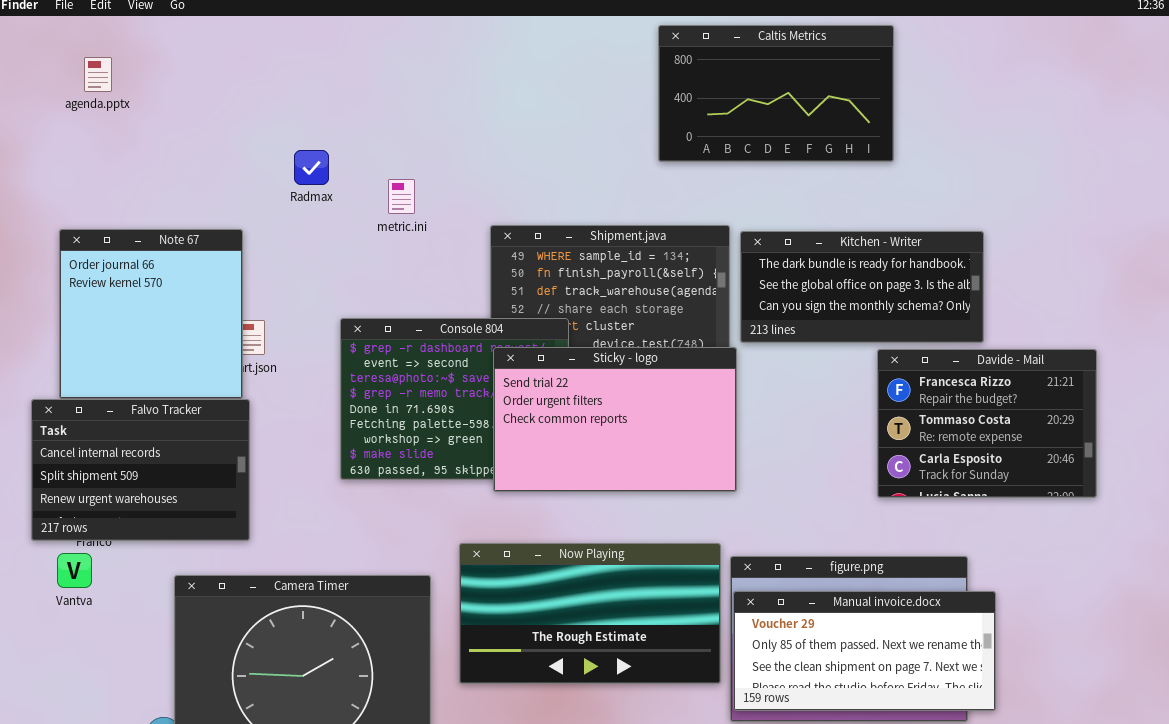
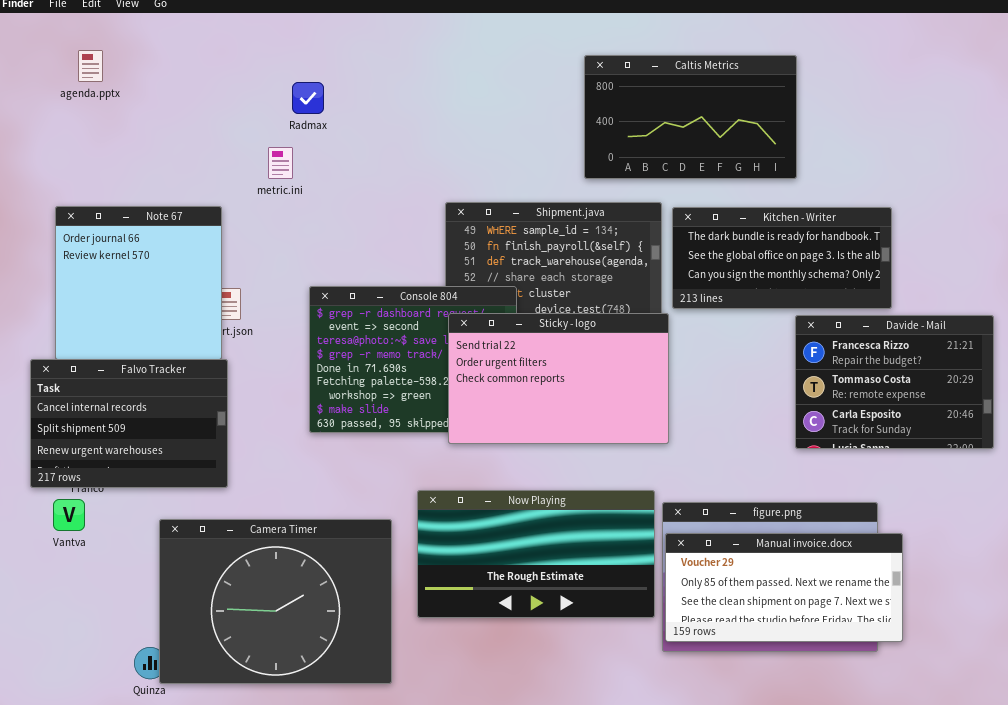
Caltis Metrics: [658,25,894,162] -> [584,55,797,179], moved
Radmax: [294,150,329,185] -> [292,82,324,114], moved
metric.ini: [388,179,415,214] -> [268,147,293,179], moved

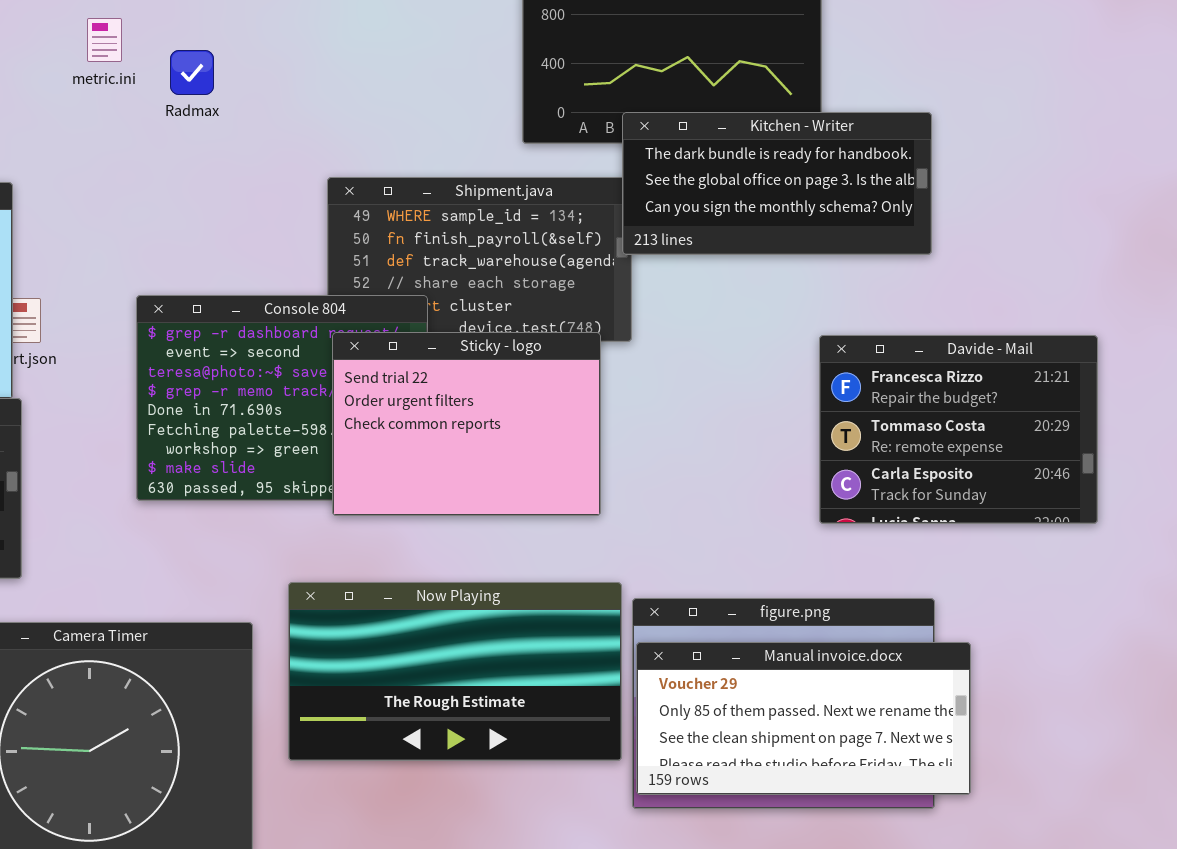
Radmax: [292,82,324,114] -> [170,50,214,95], moved
metric.ini: [268,147,293,179] -> [87,18,122,62], moved
Kitchen - Writer: [672,207,892,309] -> [622,112,932,255], moved
Sticky - logo: [448,313,669,444] -> [332,332,601,516], resized

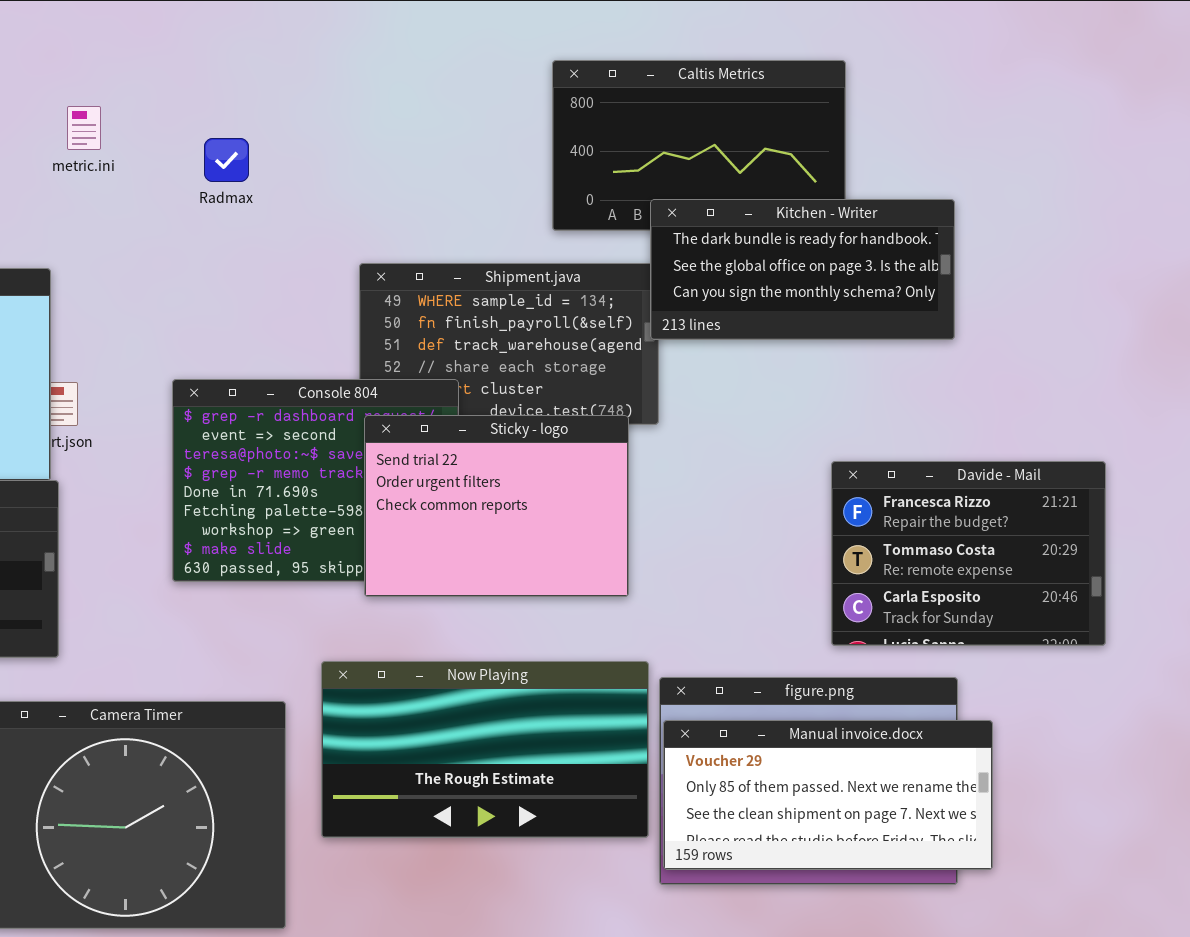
metric.ini: [87,18,122,62] -> [67,106,101,150], moved
Davide - Mail: [819,335,1098,524] -> [831,461,1106,646], moved

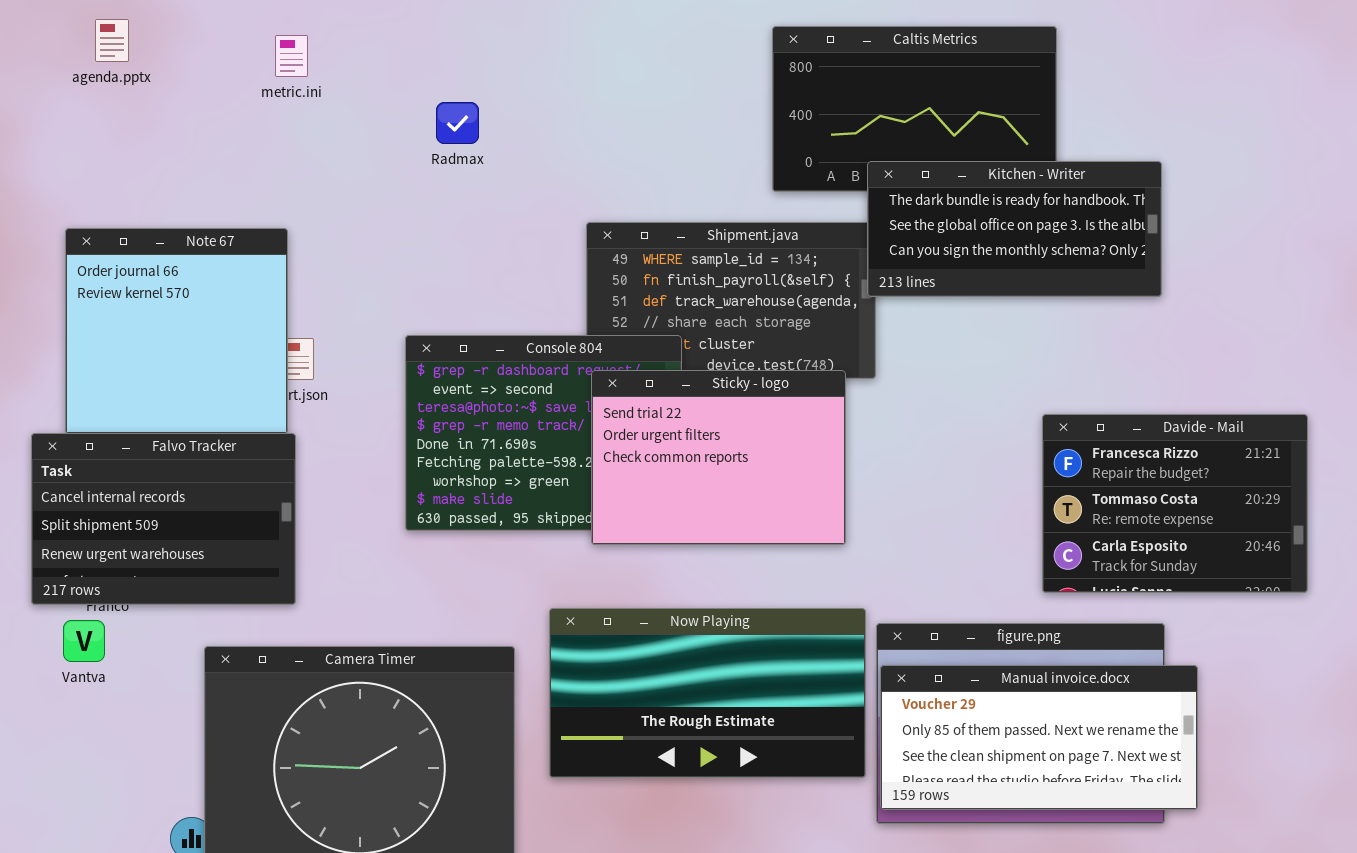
metric.ini: [67,106,101,150] -> [275,35,308,77], moved

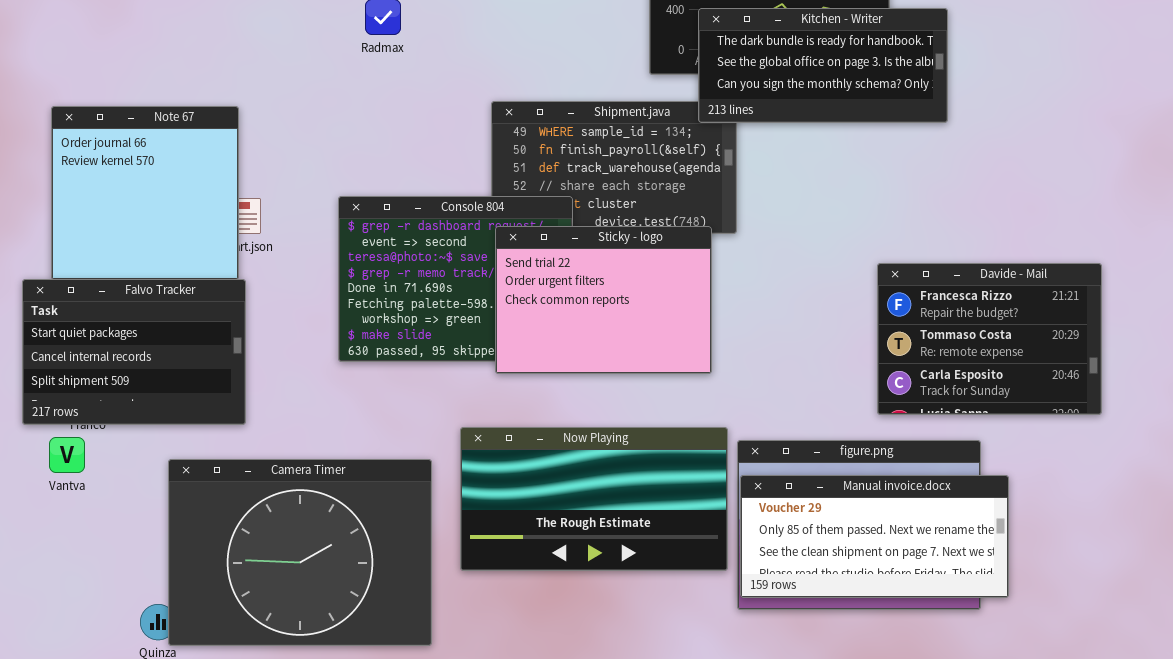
Kitchen - Writer: [867,161,1162,297] -> [698,8,948,123], moved
Falvo Tracker: [31,433,296,605] -> [22,279,246,425], scrolled up 1 row

